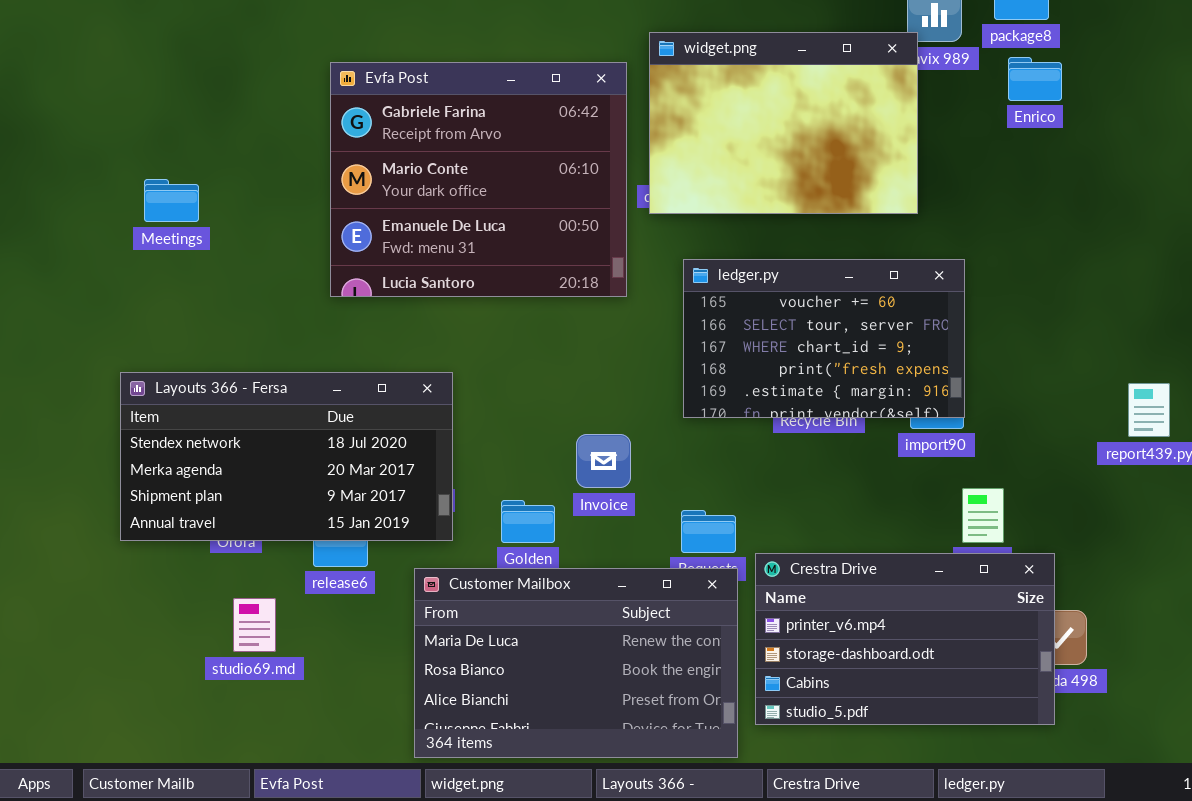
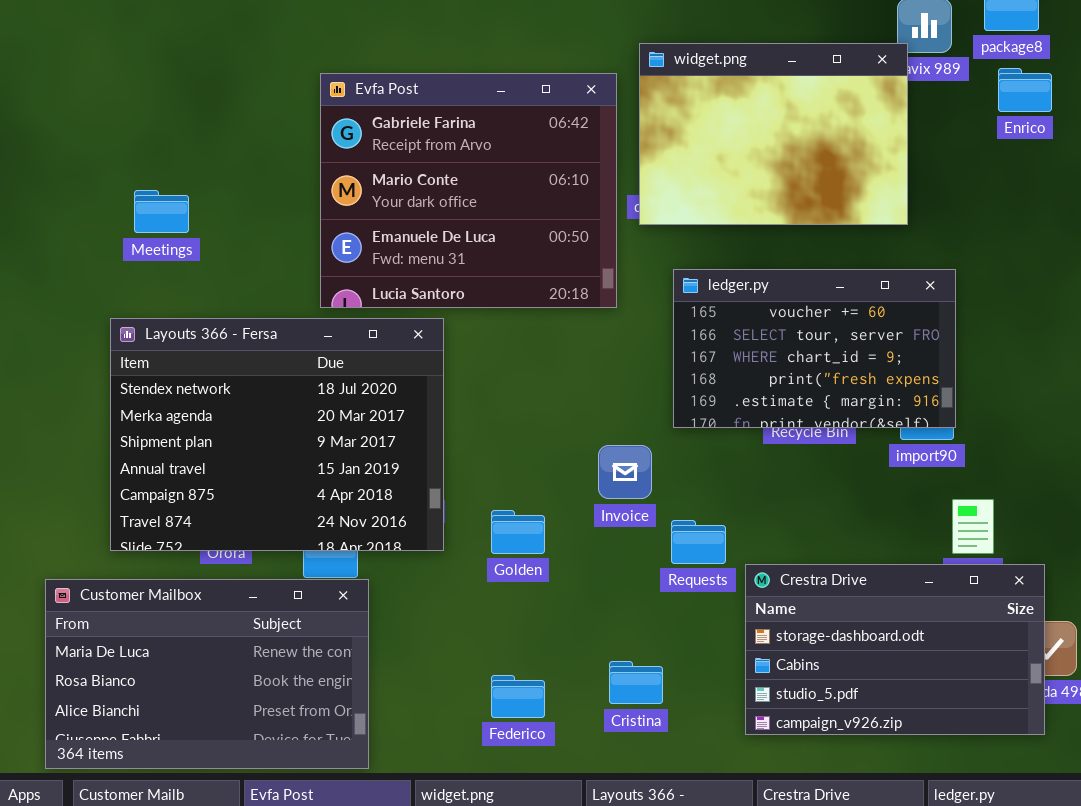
Layouts 366 - Fersa: [120,372,453,541] -> [110,318,444,551], resized
Invoice: [576,434,631,488] -> [598,445,652,499], moved
Crestra Drive: [755,553,1055,725] -> [745,564,1045,735], scrolled down 1 row
Customer Mailbox: [414,568,738,758] -> [45,579,369,769], moved

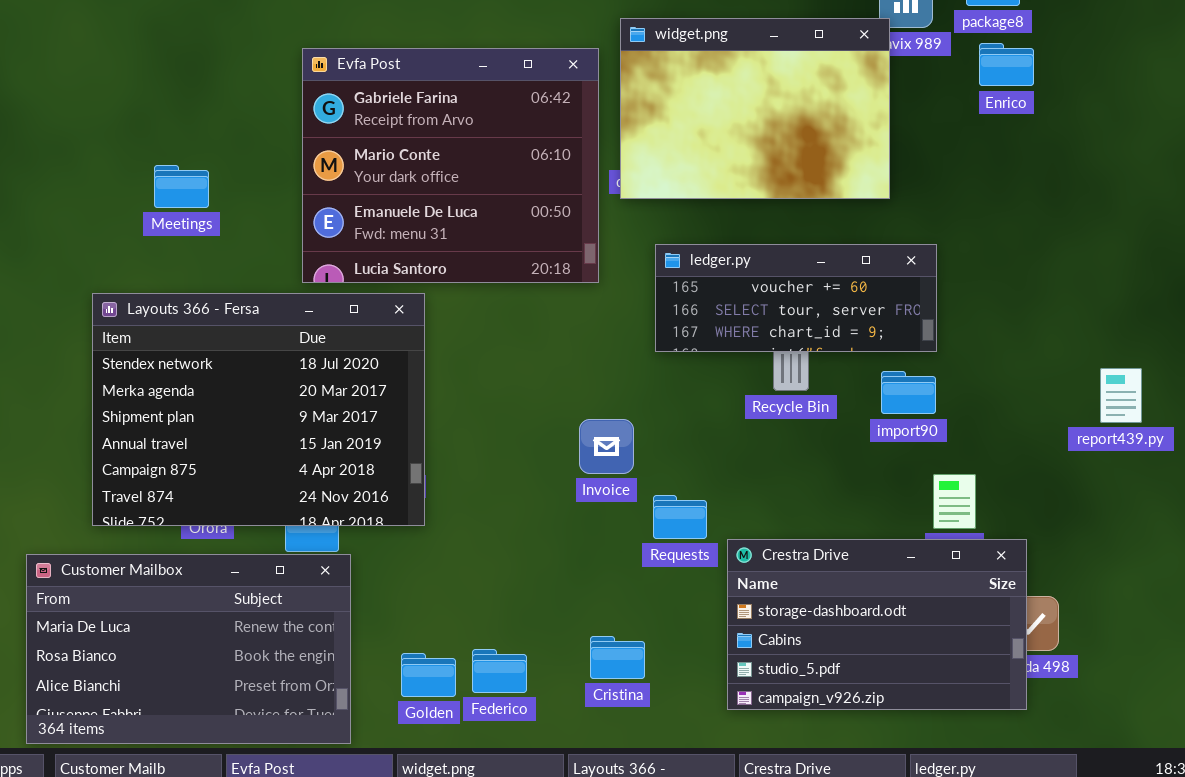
Meetings: [134,190,189,233] -> [154,165,209,208], moved
ledger.py: [673,269,956,428] -> [655,244,937,352], resized
Golden: [491,510,545,554] -> [401,653,456,697], moved

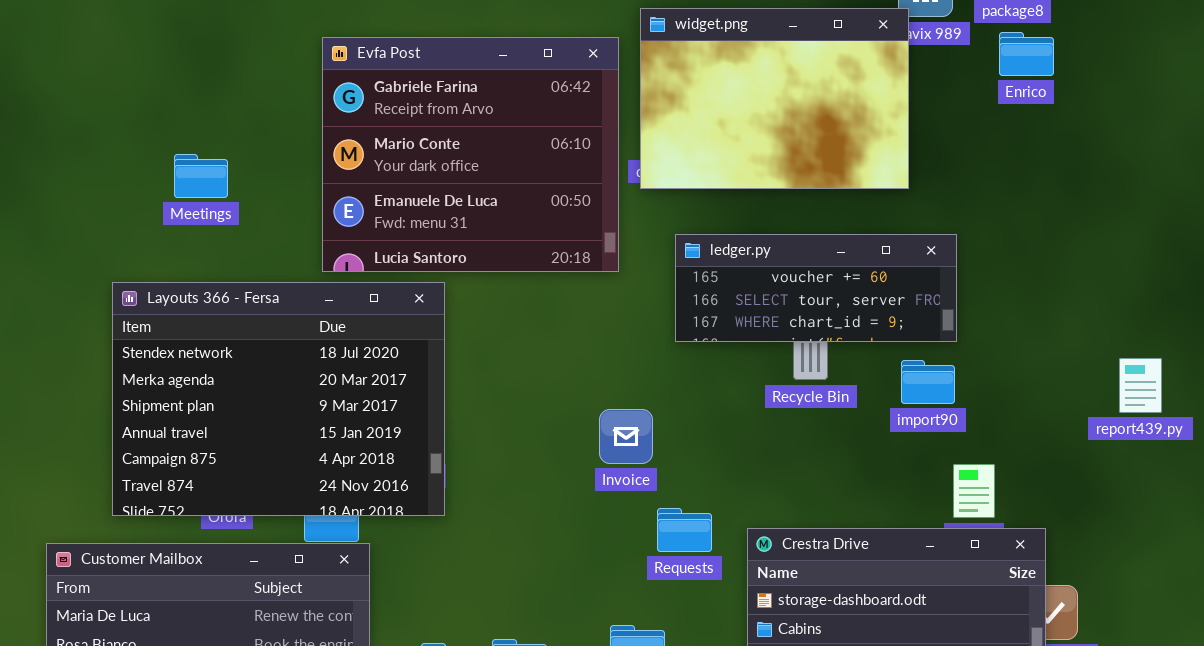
Requests: [653,495,707,539] -> [657,508,712,552], moved

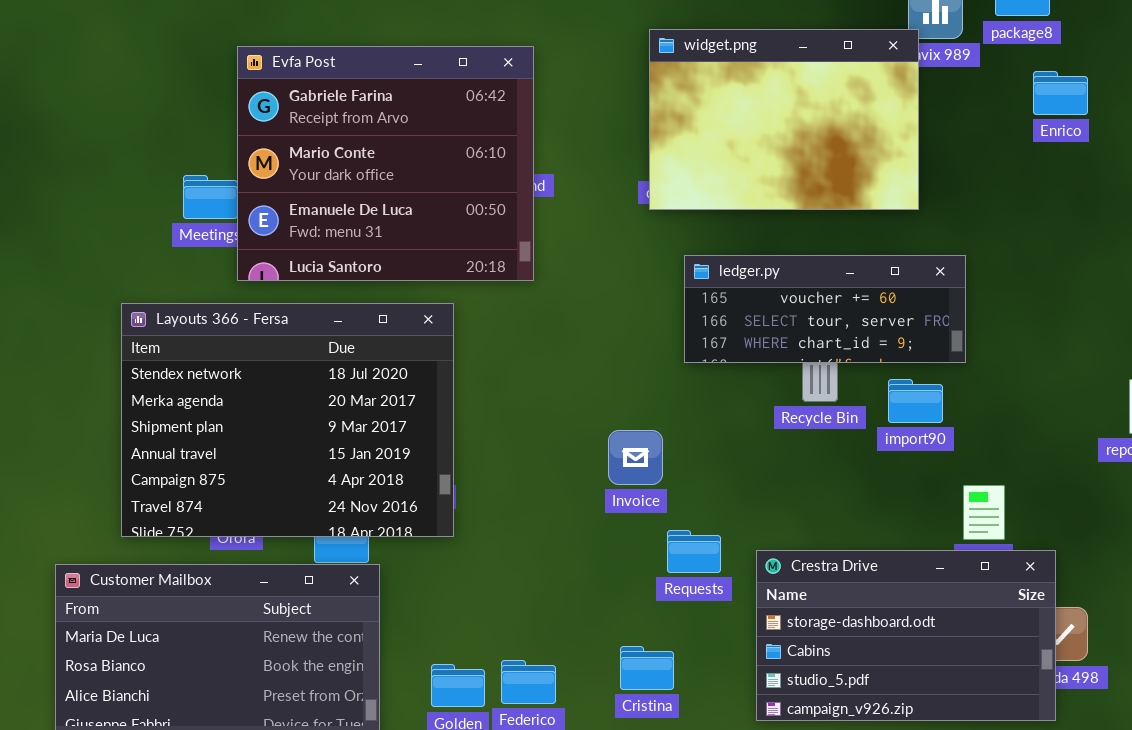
Enrico: [999,32,1054,76] -> [1033,71,1088,115], moved
Evfa Post: [322,37,619,272] -> [237,46,534,281], moved
import90: [901,360,955,404] -> [888,379,943,423], moved

